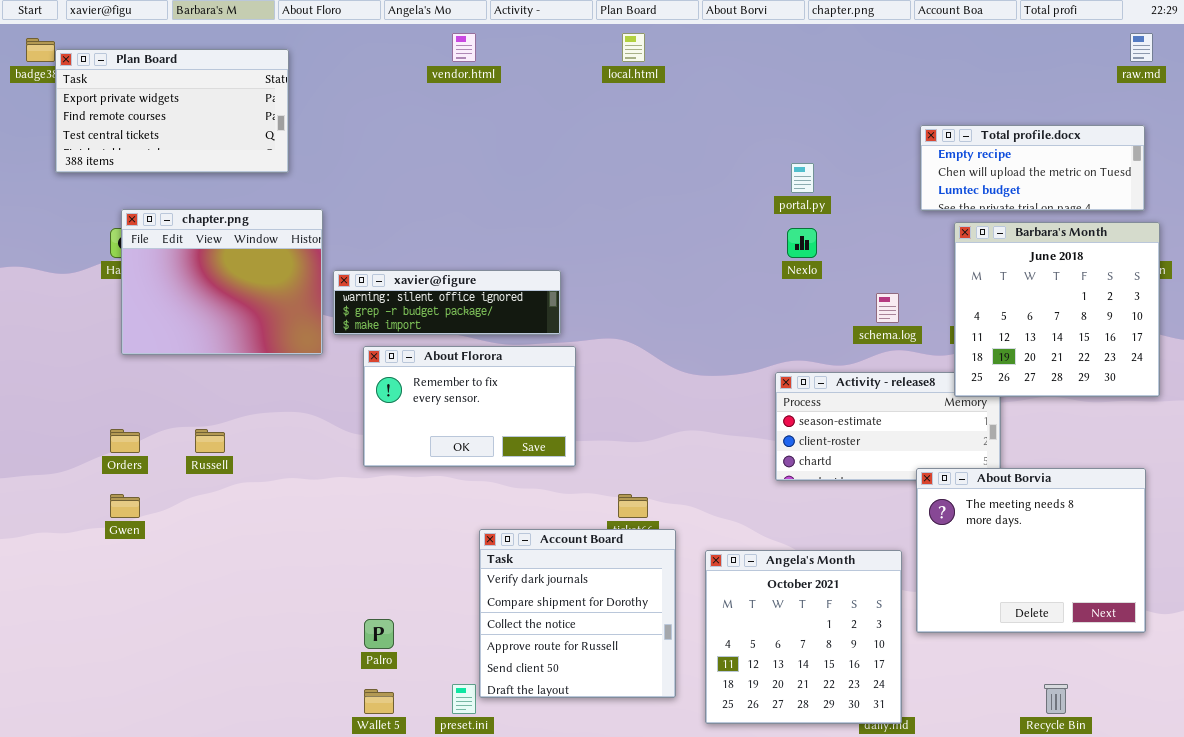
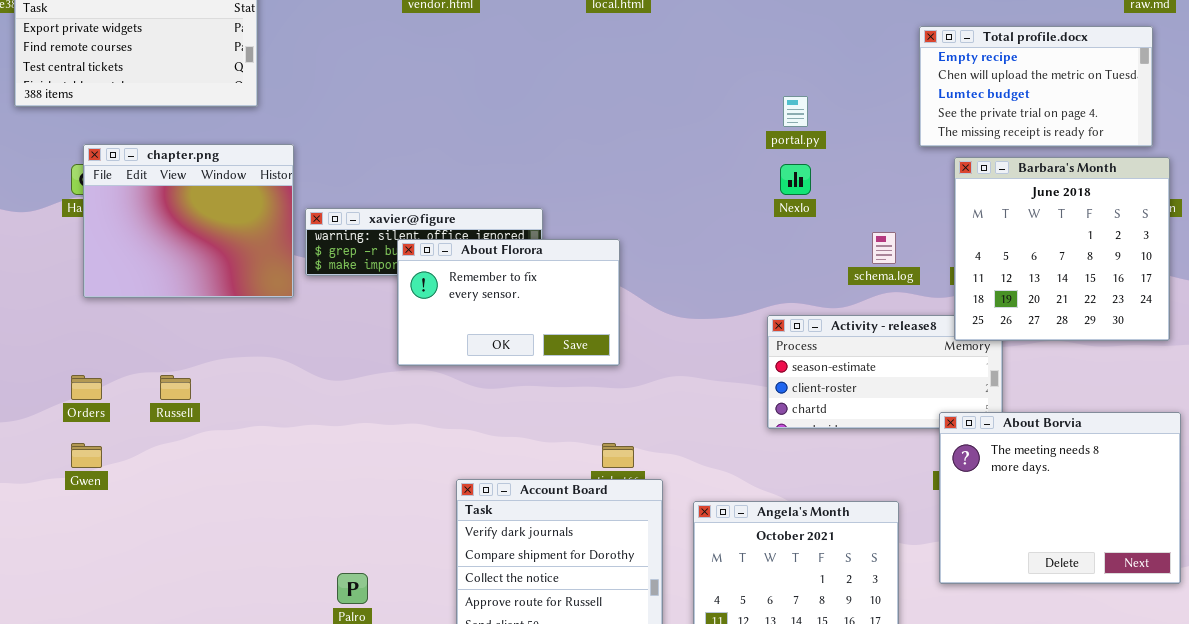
Total profile.docx: [920,125,1145,211] -> [919,26,1153,147], resized
About Florora: [363,346,576,467] -> [397,239,620,366], moved
About Borvia: [916,468,1146,633] -> [939,412,1181,584], moved

